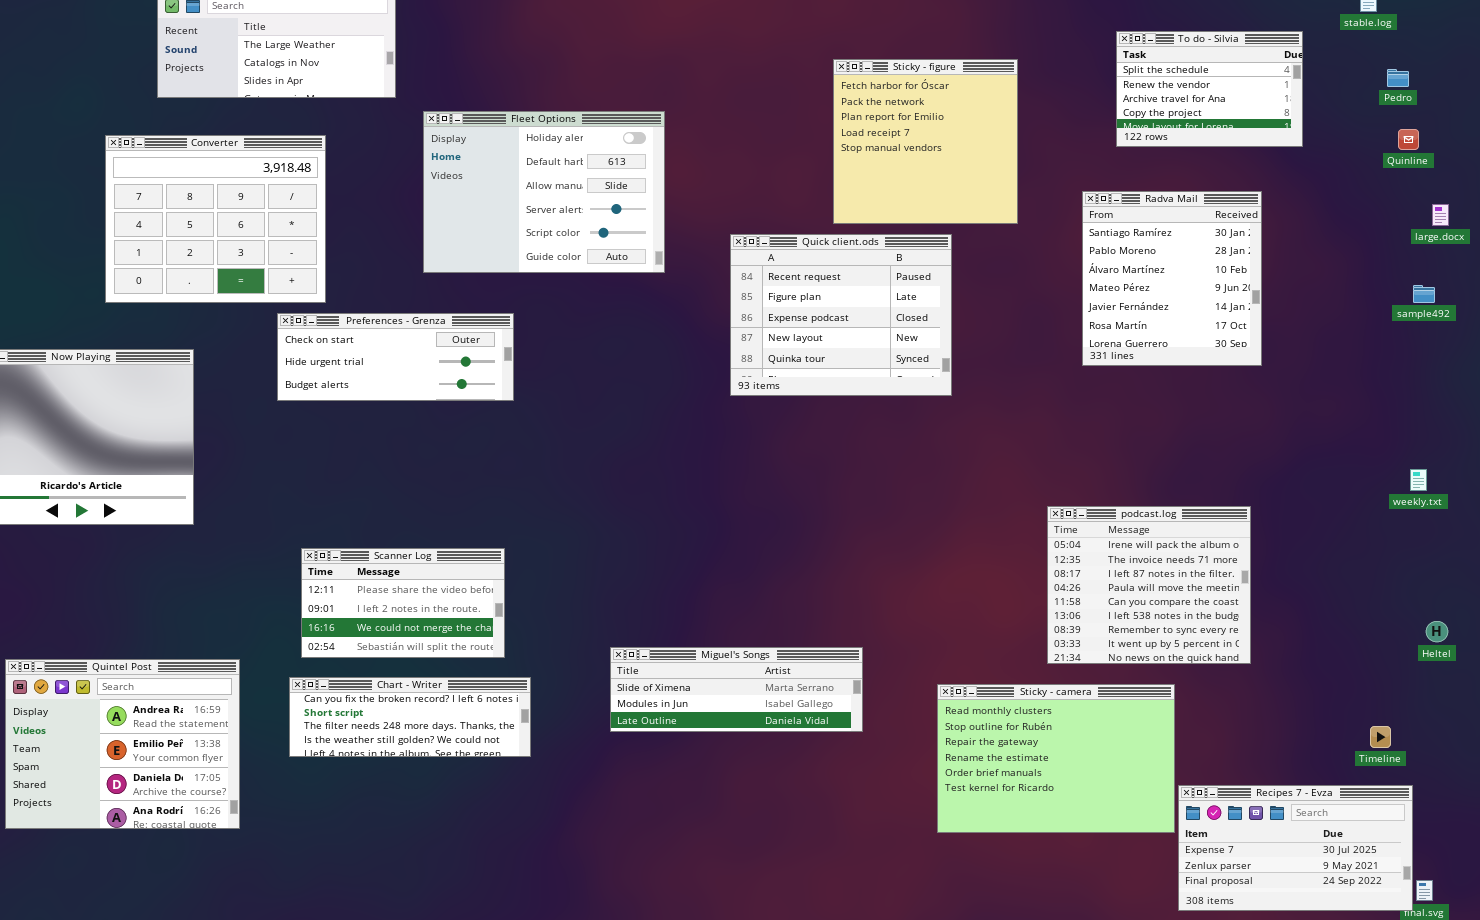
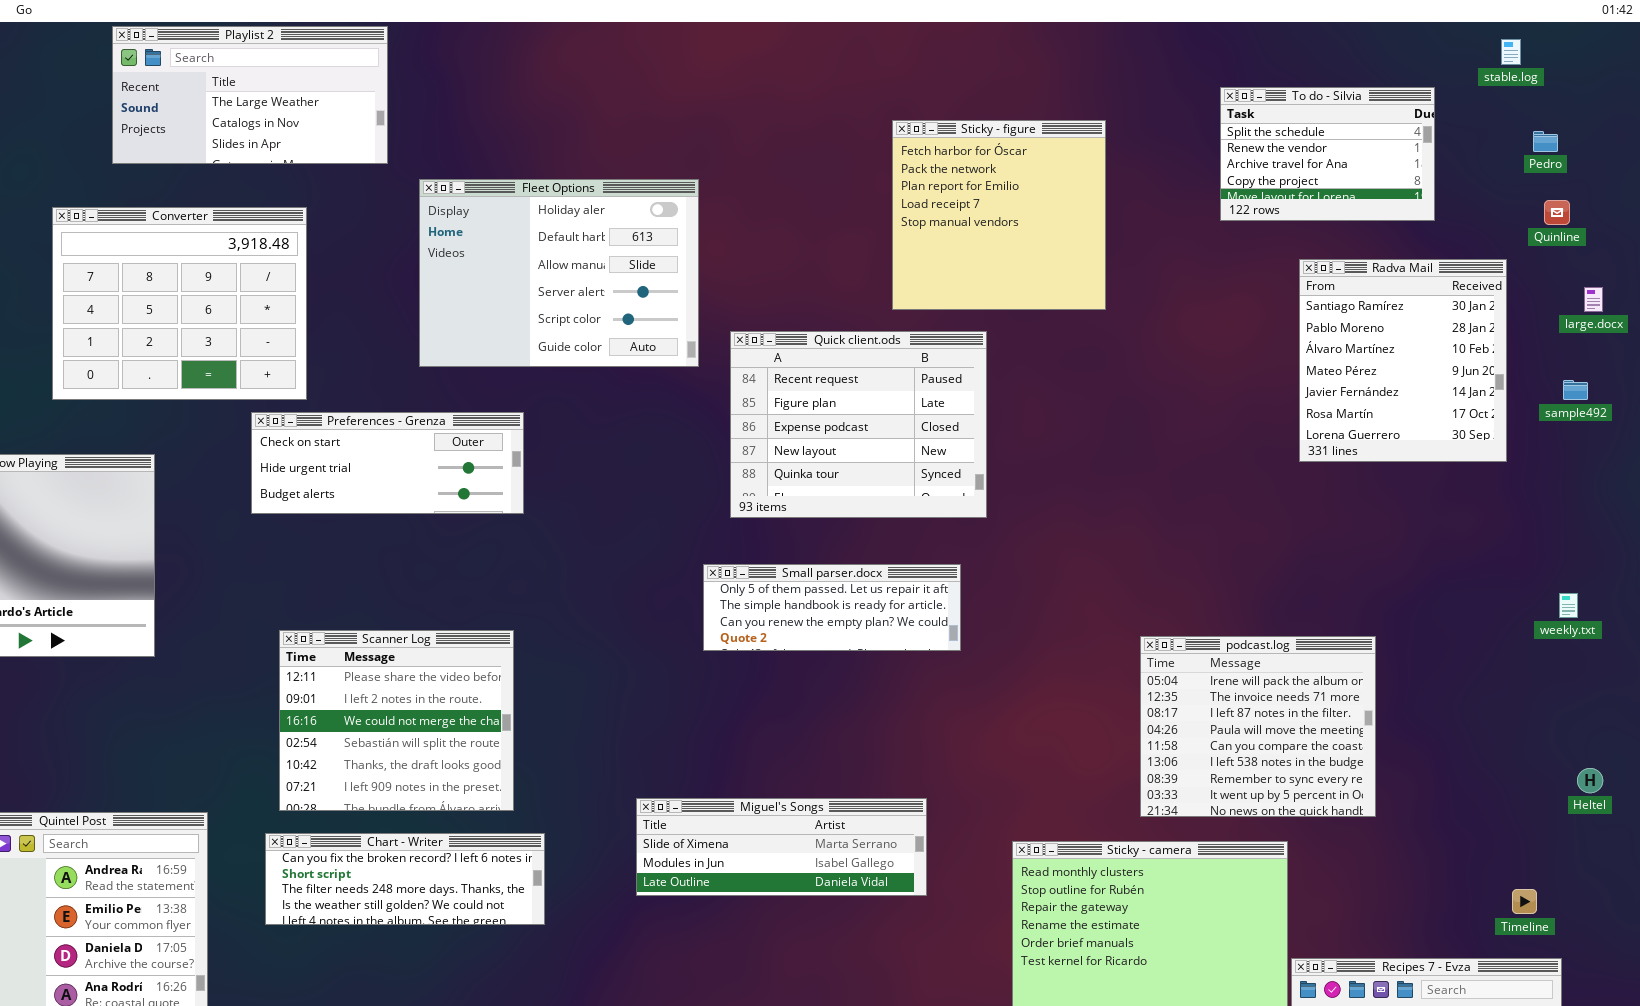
Radva Mail: [1082,191,1262,366] -> [1299,259,1507,462], moved
Quick client.ods: [730,234,952,396] -> [730,331,987,518], moved
Small parser.docx: none -> [703,564,961,651], opened
Scanner Log: [301,548,505,658] -> [279,630,514,811], resized

